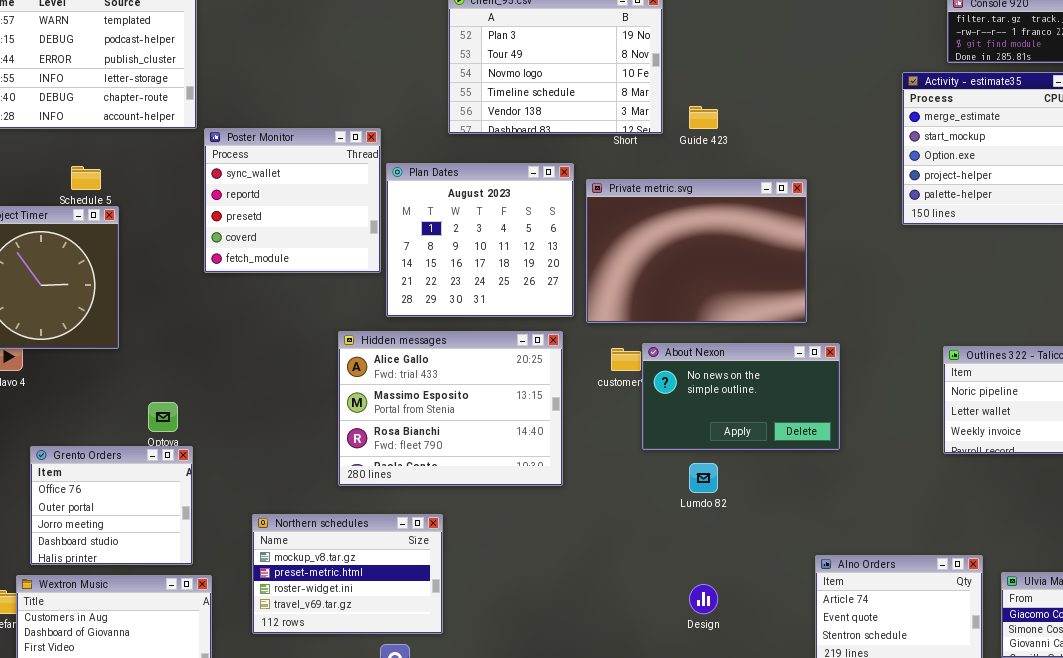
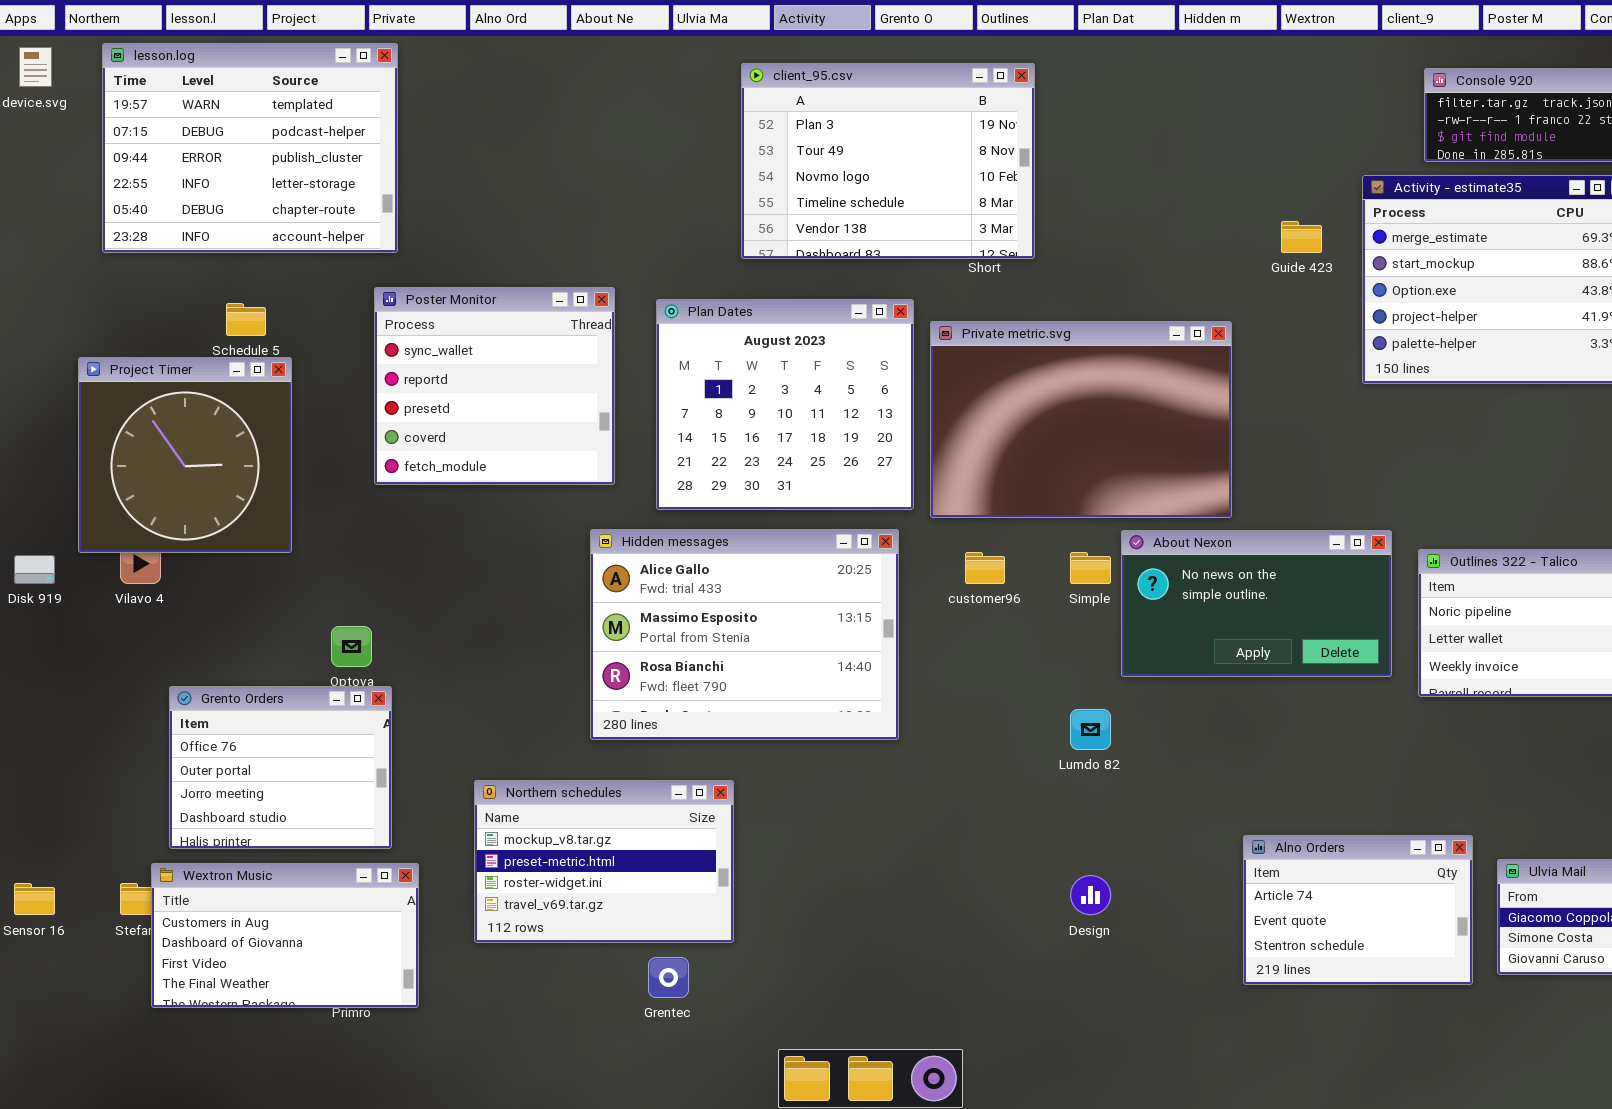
Guide 423: [689,106,718,129] -> [1281,221,1322,253], moved
Poster Monitor: [204,128,381,273] -> [374,287,615,485], moved
About Nexon: [642,343,840,450] -> [1121,530,1392,677], moved

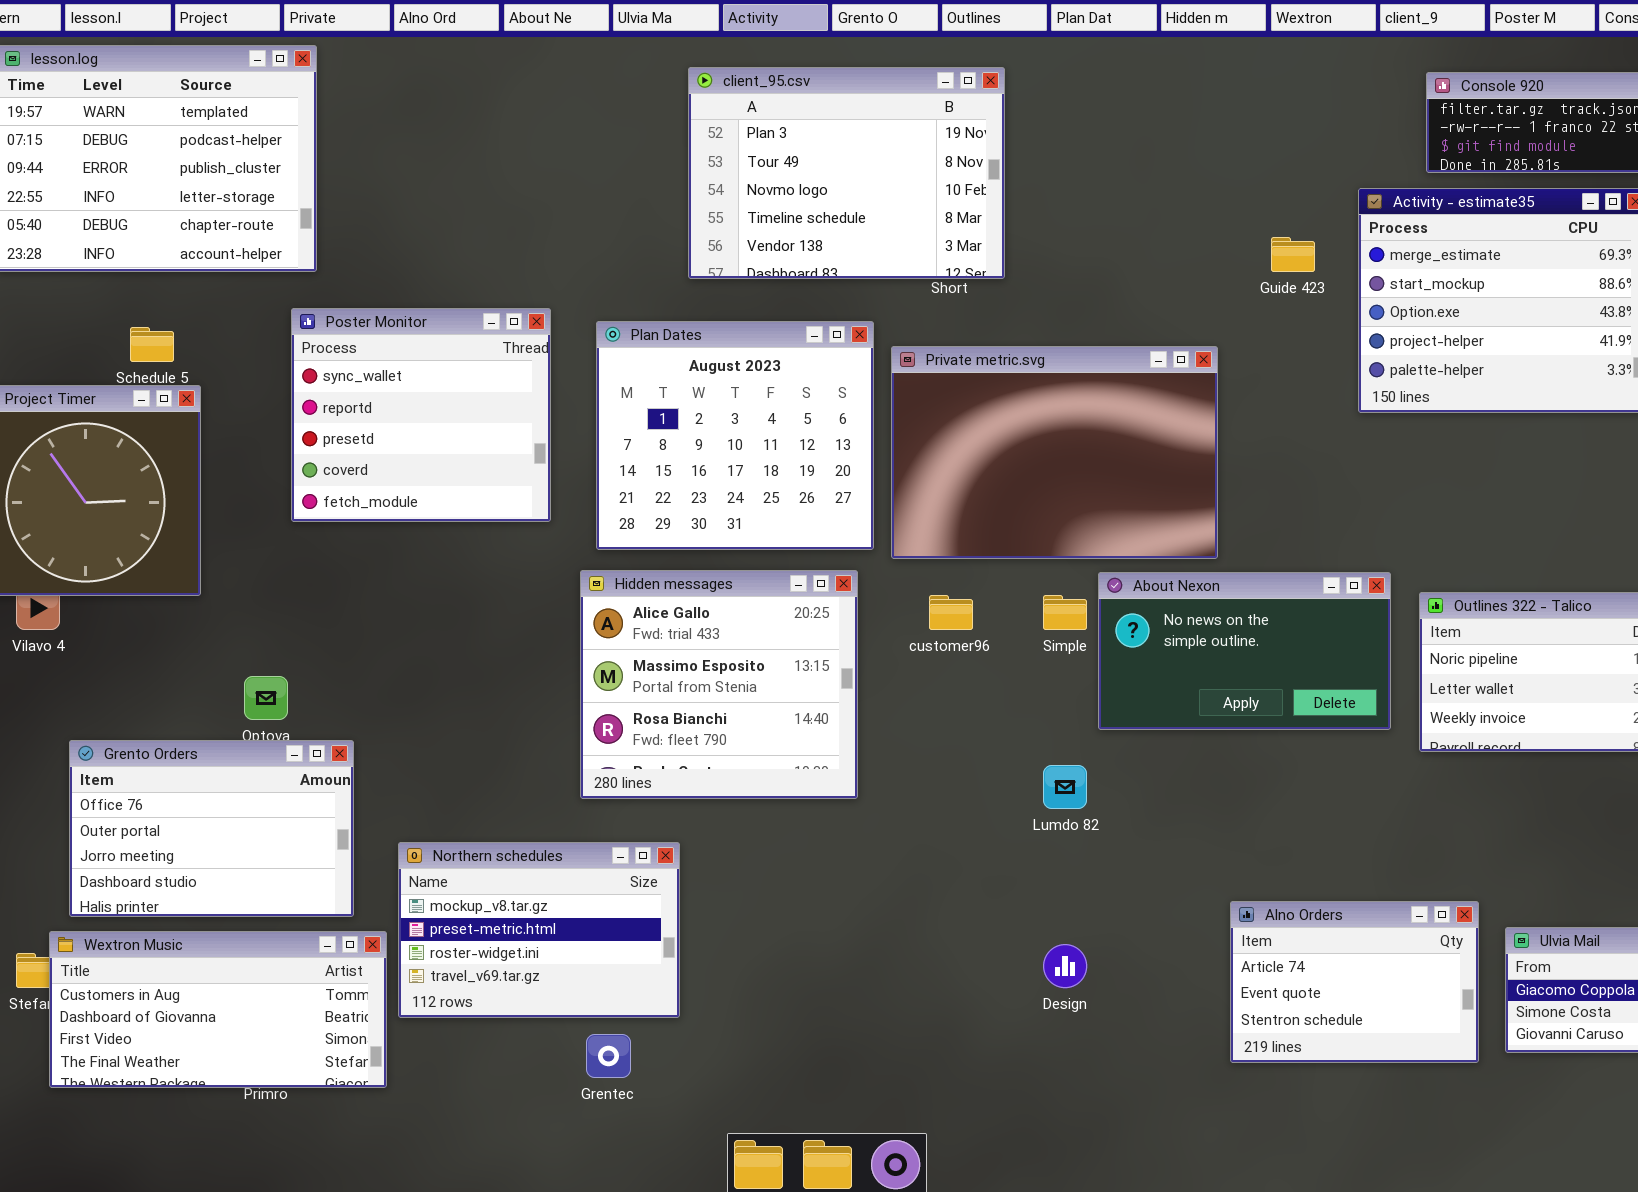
Hidden messages: [590,529,899,740] -> [580,570,858,799], resized
Grento Orders: [169,686,392,849] -> [69,740,354,917], resized
Wextron Music: [151,863,419,1008] -> [49,931,387,1088], resized

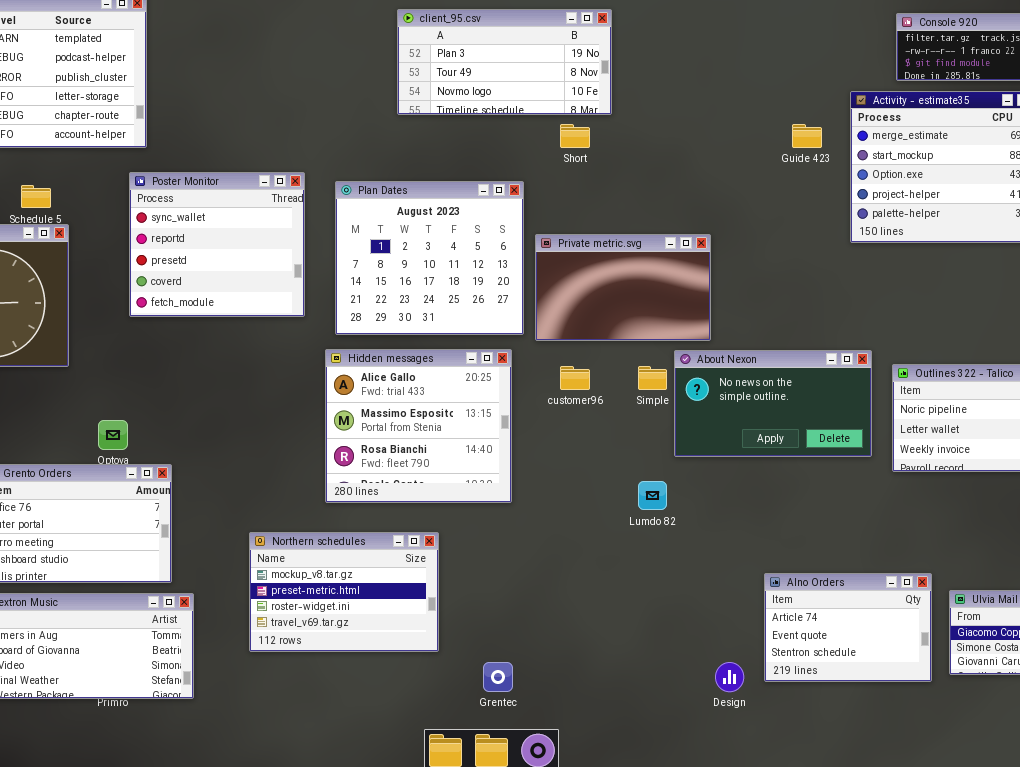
client_95.csv: [688,67,1005,279] -> [397,9,612,115], resized
Private metric.svg: [891,346,1218,559] -> [535,234,711,341], resized
Northern schedules: [398,842,680,1018] -> [249,532,439,652], moved
Design: [1043,944,1087,988] -> [715,662,744,692], moved
Grentec: [586,1034,631,1078] -> [483,662,513,692], moved

